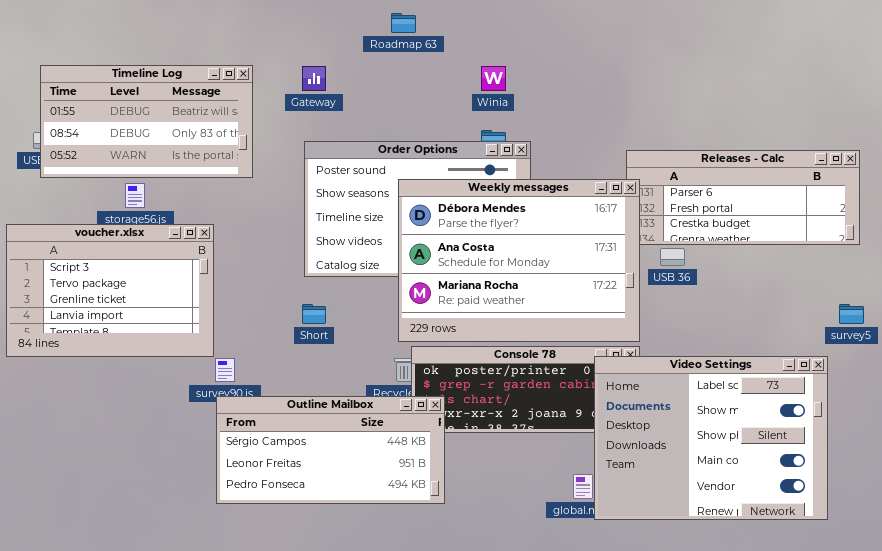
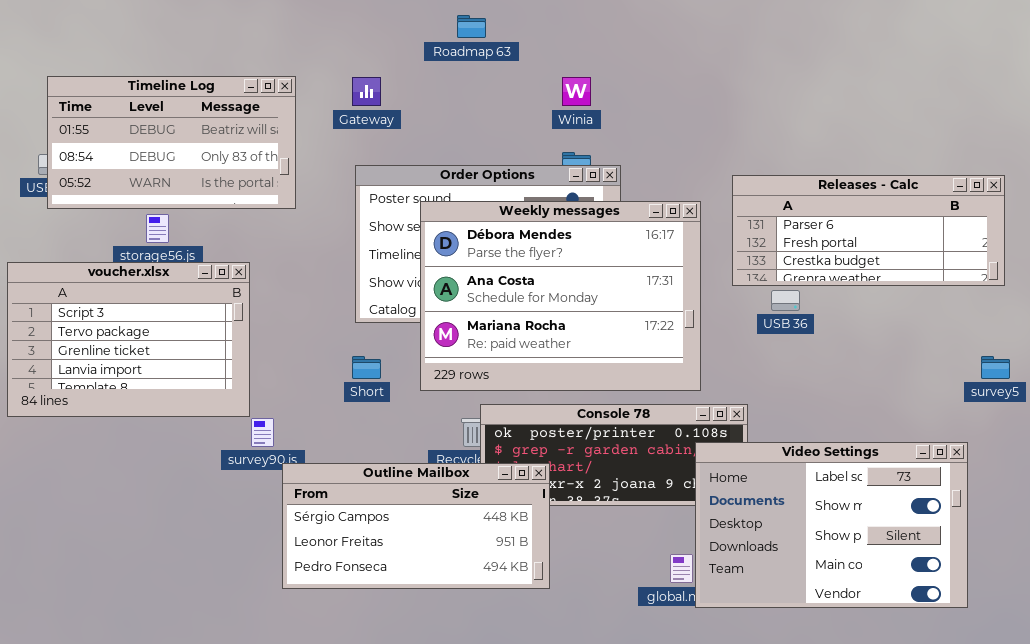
Weekly messages: [398,179,640,342] -> [420,201,701,391], moved
Video Settings: [594,356,828,520] -> [695,442,968,608], resized
Outline Mailbox: [216,396,445,504] -> [282,463,550,589], moved

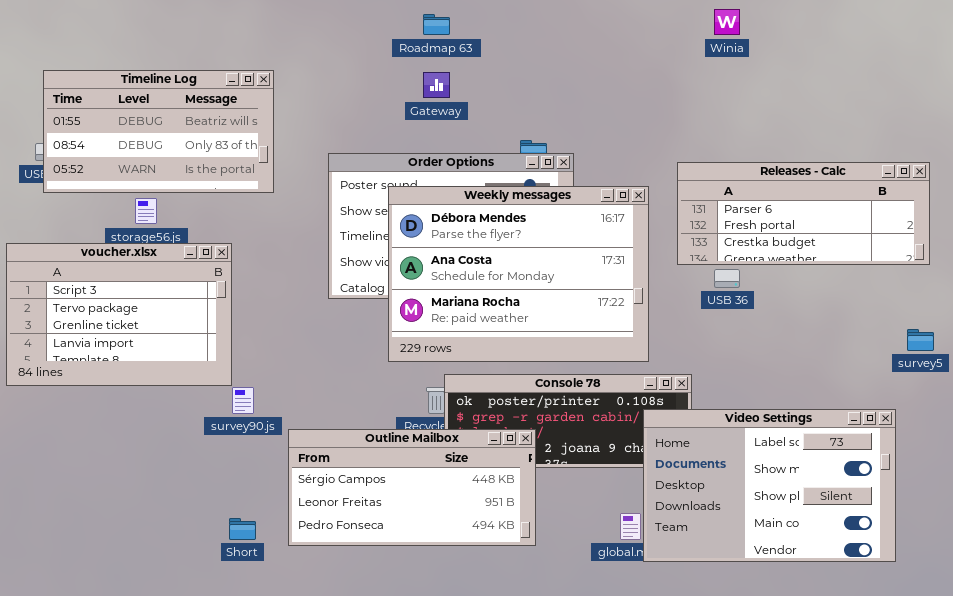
Gateway: [352,77,381,106] -> [423,72,450,98], moved
Winia: [562,77,591,106] -> [714,9,740,35], moved
Short: [352,356,381,379] -> [229,518,256,540], moved
Outline Mailbox: [282,463,550,589] -> [288,429,536,546], moved

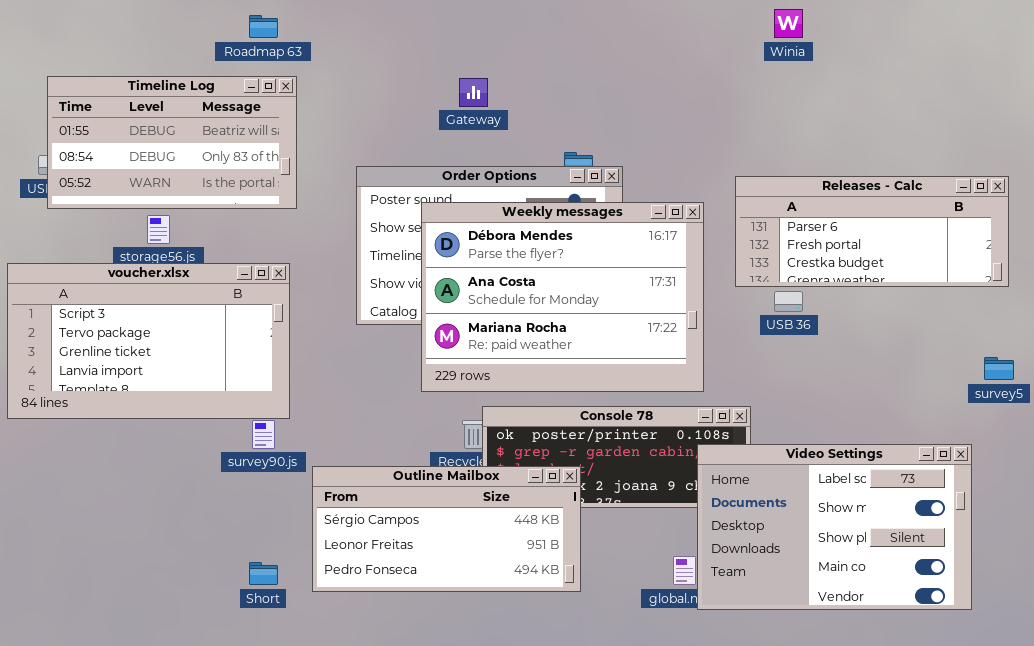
Roadmap 63: [423,14,450,35] -> [249,15,278,38], moved
voucher.xlsx: [6,243,232,386] -> [7,263,290,419], resized

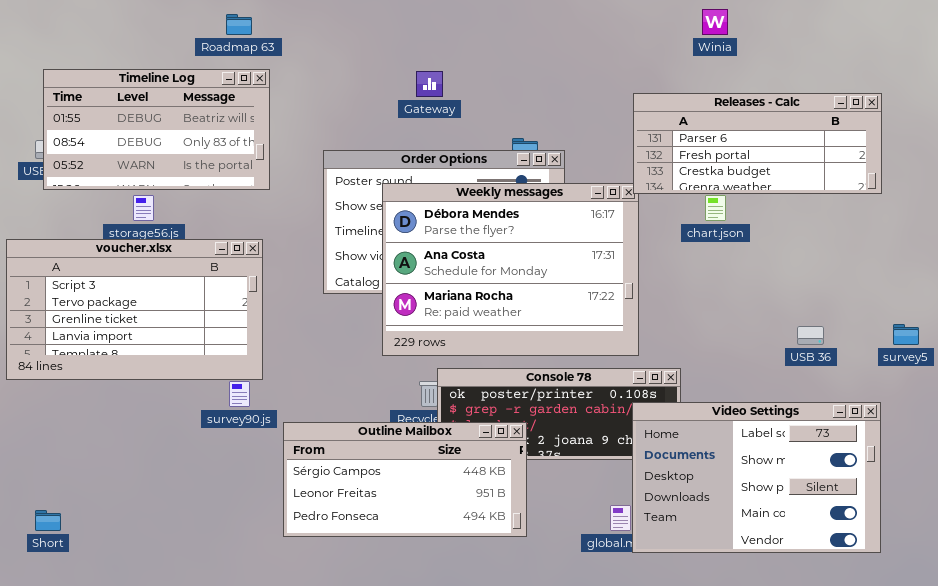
Releases - Calc: [735,176,1009,287] -> [633,93,882,194], moved
USB 36: [774,291,803,312] -> [797,326,824,345], moved
Short: [249,562,278,585] -> [35,510,61,531], moved

